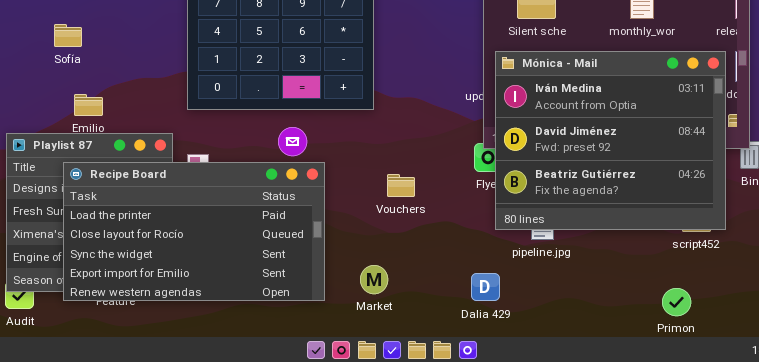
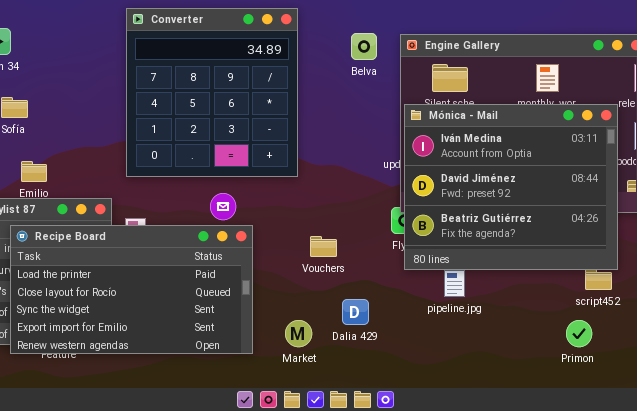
Mónica - Mail: [495,51,726,230] -> [404,104,618,270], moved
Dalia 429: [471,273,500,301] -> [342,299,369,325], moved
Primon: [662,288,691,316] -> [566,320,592,347], moved

